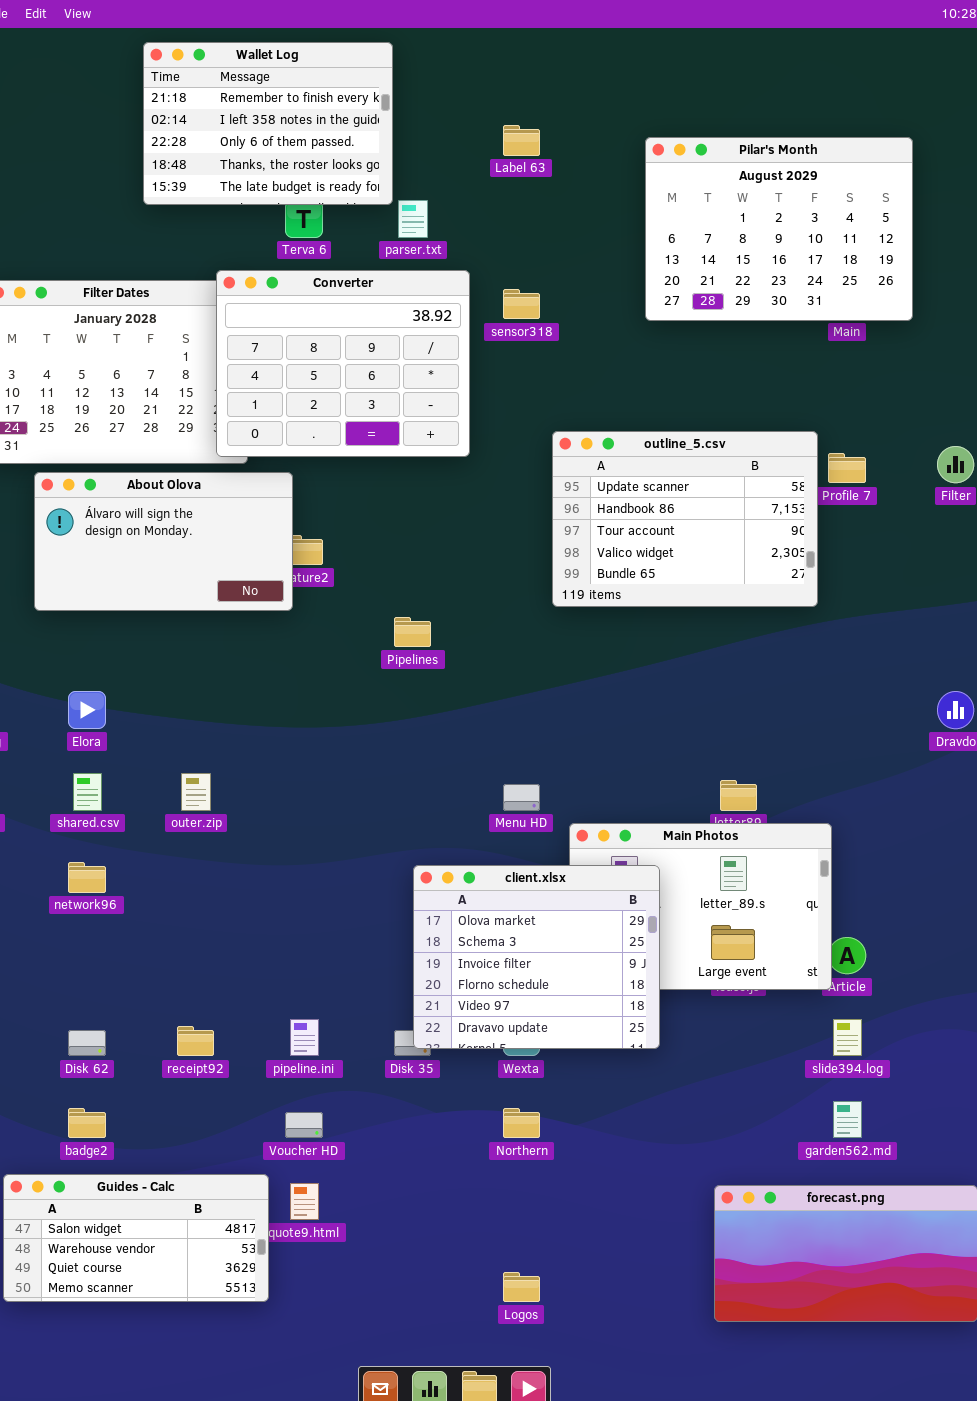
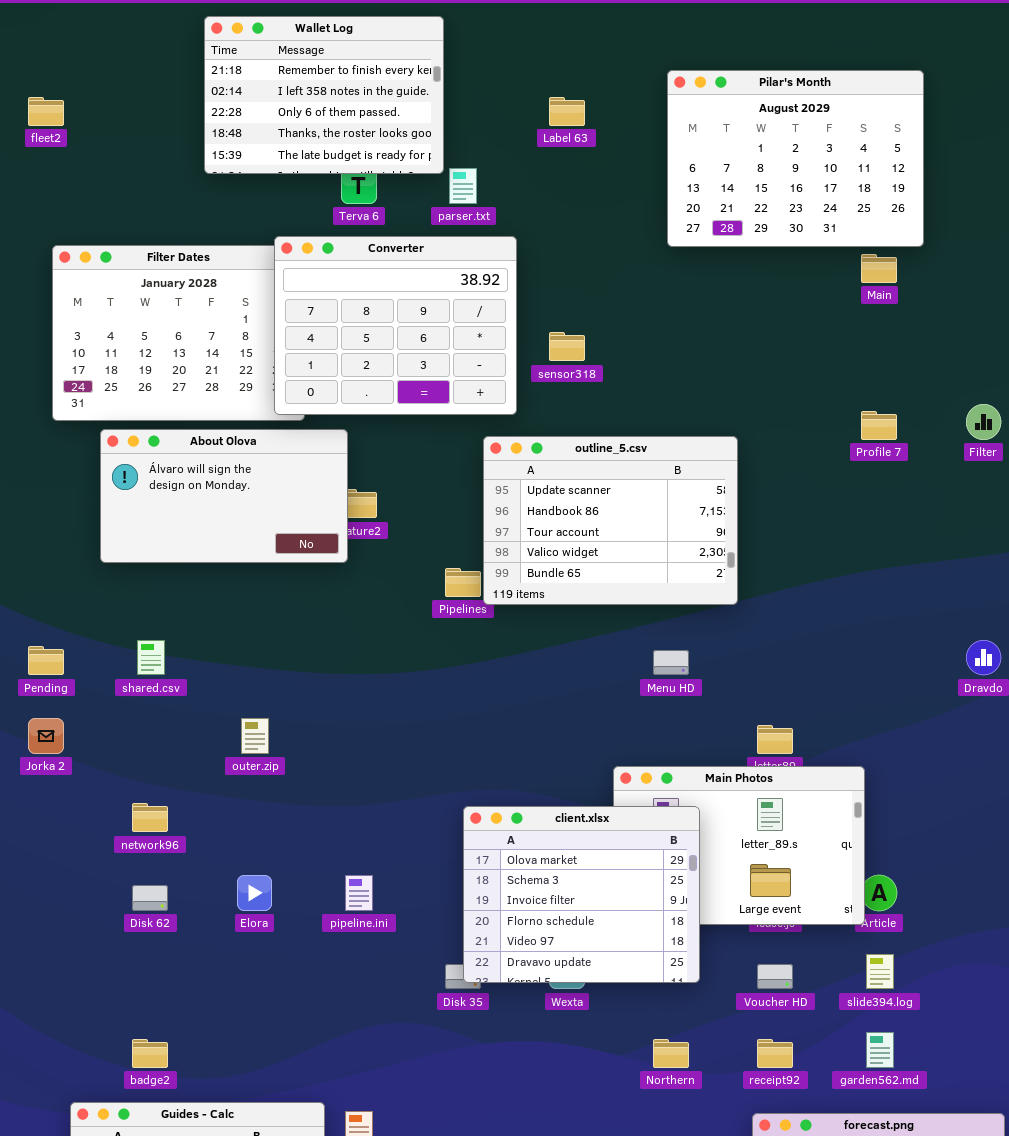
Pilar's Month: [645,137,913,321] -> [667,70,924,247], moved
sensor318: [503,289,540,319] -> [549,332,585,361], moved
outline_5.csv: [552,431,818,607] -> [483,436,738,605], moved
Elora: [68,691,106,729] -> [237,875,272,911], moved
shared.csv: [73,773,102,811] -> [137,640,165,675], moved
Menu HD: [503,784,540,811] -> [653,650,689,675], moved
pipeline.ini: [290,1019,319,1056] -> [345,875,373,911], moved
receipt92: [177,1026,214,1056] -> [757,1039,793,1068], moved
Disk 62: [68,1030,106,1056] -> [132,885,168,911], moved
Northern: [503,1108,540,1138] -> [653,1039,689,1068], moved
Voucher HD: [285,1112,323,1138] -> [757,964,793,989], moved

